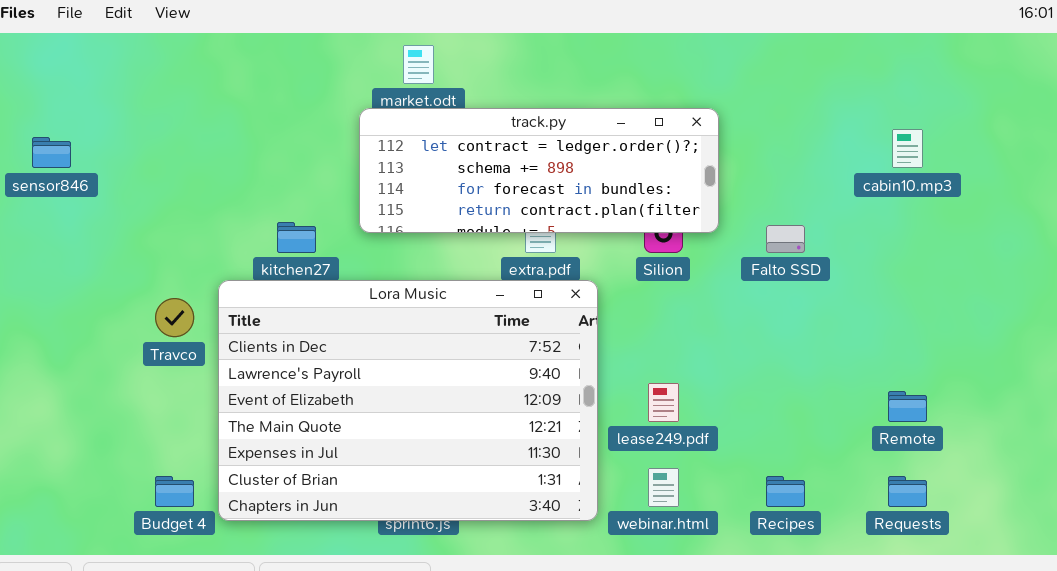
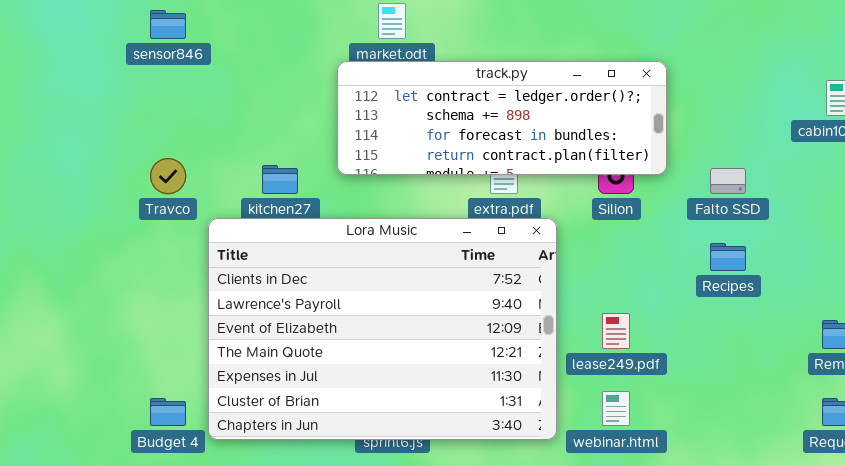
sensor846: [32,137,71,168] -> [150,10,186,39], moved
Travco: [155,298,194,337] -> [150,158,186,194], moved
Recipes: [766,476,805,507] -> [710,243,746,271], moved

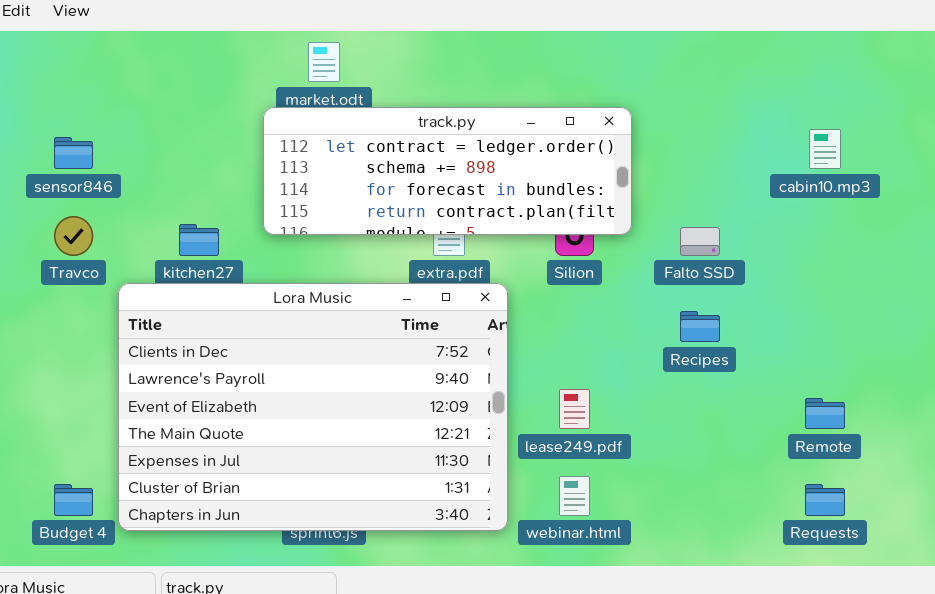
sensor846: [150,10,186,39] -> [54,137,93,169], moved

